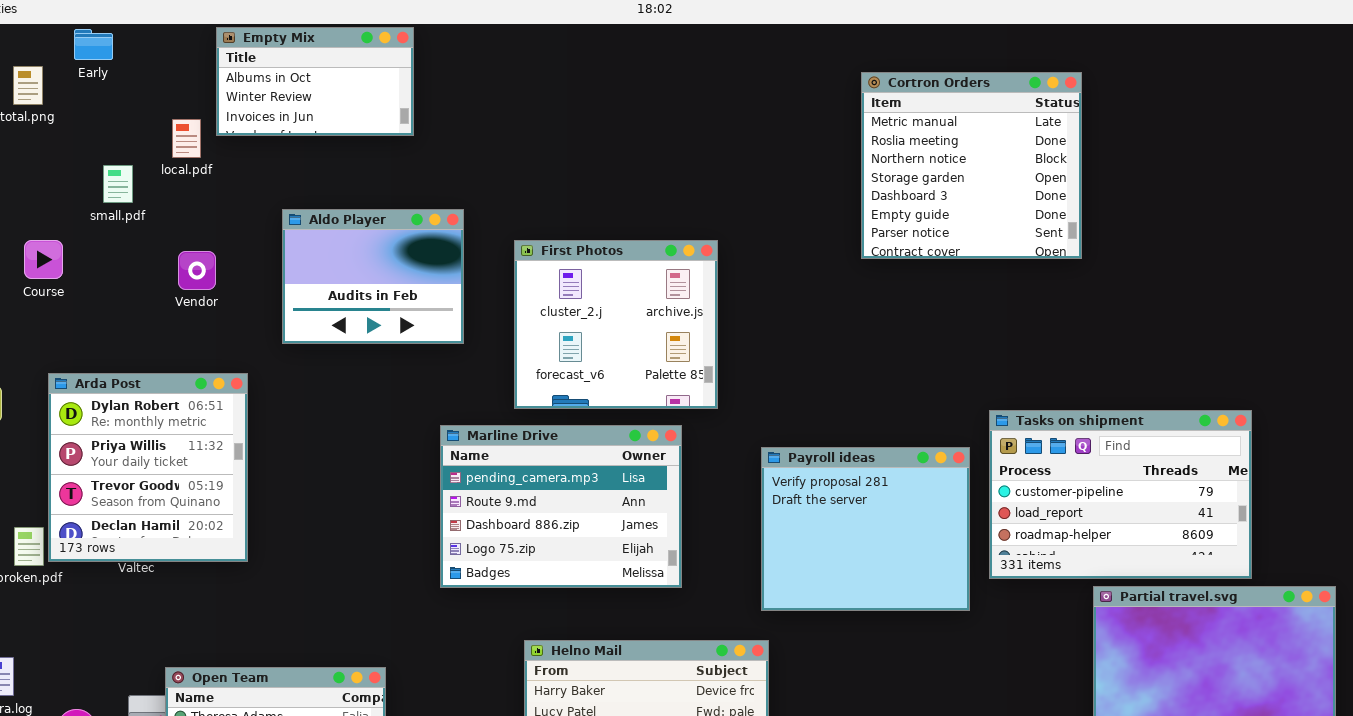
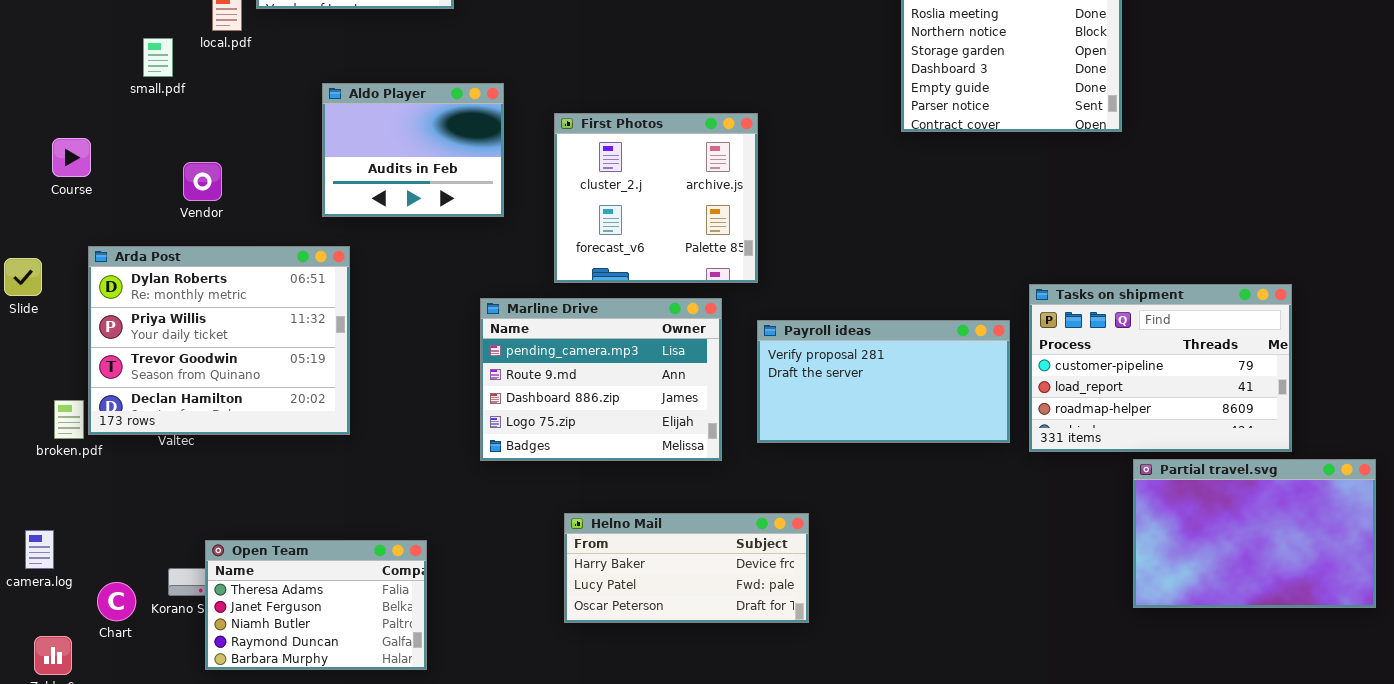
Course: [24,240,63,279] -> [52,138,91,177], moved
Vendor: [178,251,216,290] -> [183,162,222,201], moved
Arda Post: [48,373,248,562] -> [88,246,350,435], resized
Payroll ideas: [761,447,970,611] -> [757,320,1010,443], resized

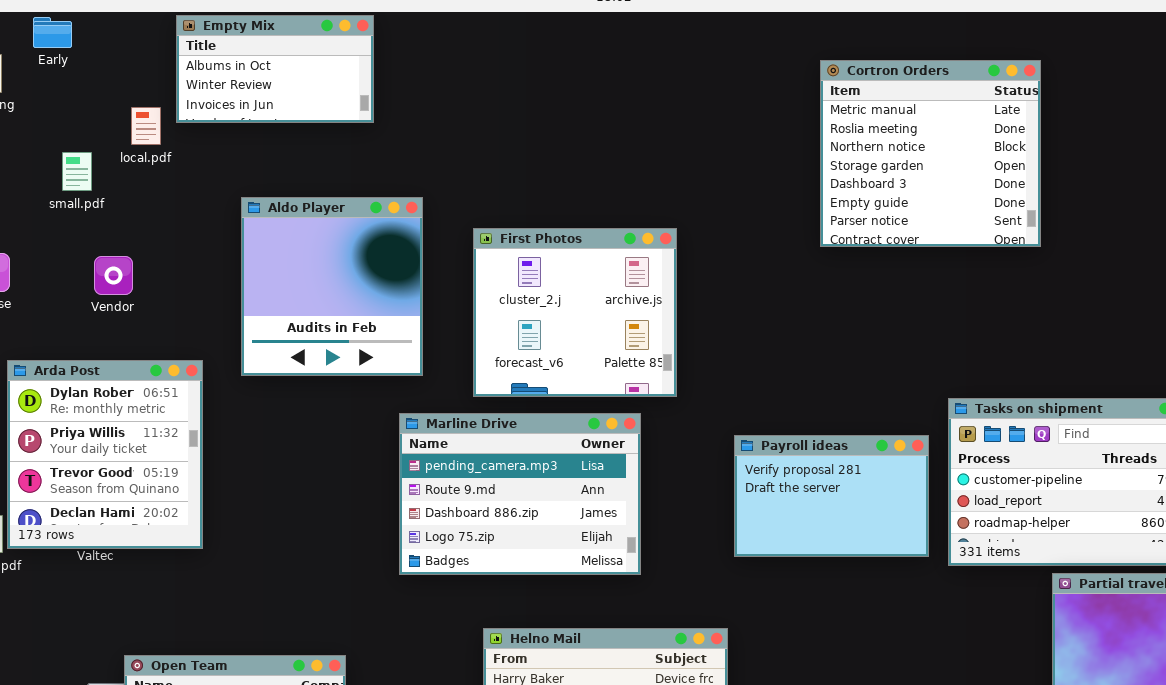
Aldo Player: [322,83,504,217] -> [241,197,423,376], resized
Vendor: [183,162,222,201] -> [94,256,133,295], moved
Arda Post: [88,246,350,435] -> [7,360,203,549], resized
Payroll ideas: [757,320,1010,443] -> [734,435,929,557], resized

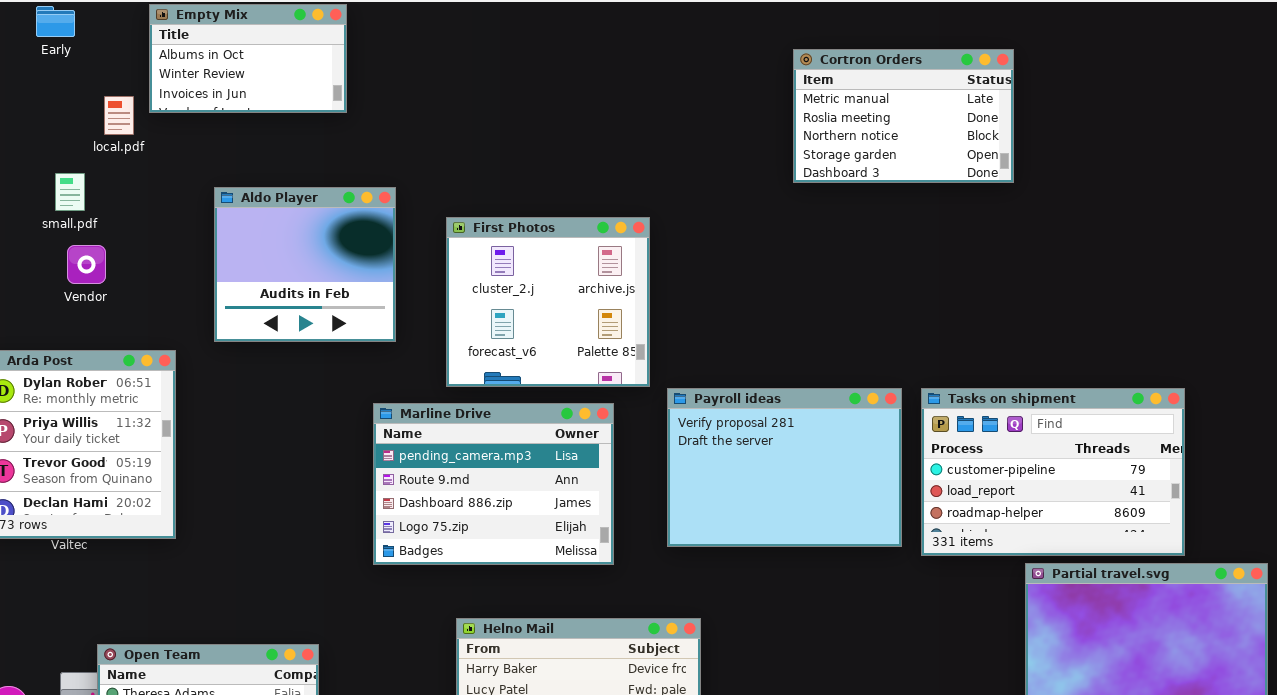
Early: [33,17,72,48] -> [36,6,75,37], moved
Cortron Orders: [820,60,1041,247] -> [793,49,1014,183], resized
small.pdf: [62,152,92,191] -> [55,173,85,211], moved
Aldo Player: [241,197,423,376] -> [214,187,396,342], resized
Payroll ideas: [734,435,929,557] -> [667,388,902,547], resized

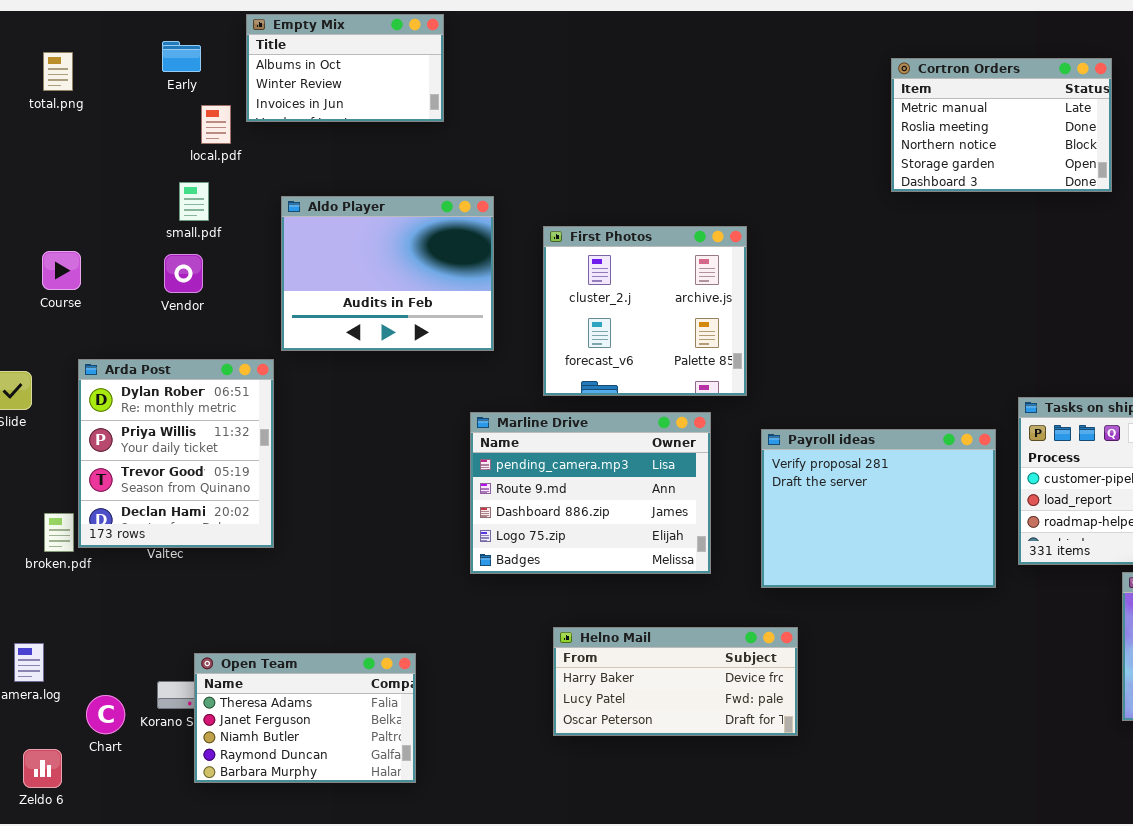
Early: [36,6,75,37] -> [162,41,201,72], moved
small.pdf: [55,173,85,211] -> [179,182,209,221], moved
Aldo Player: [214,187,396,342] -> [281,196,494,351], resized
Payroll ideas: [667,388,902,547] -> [761,429,996,588], moved

